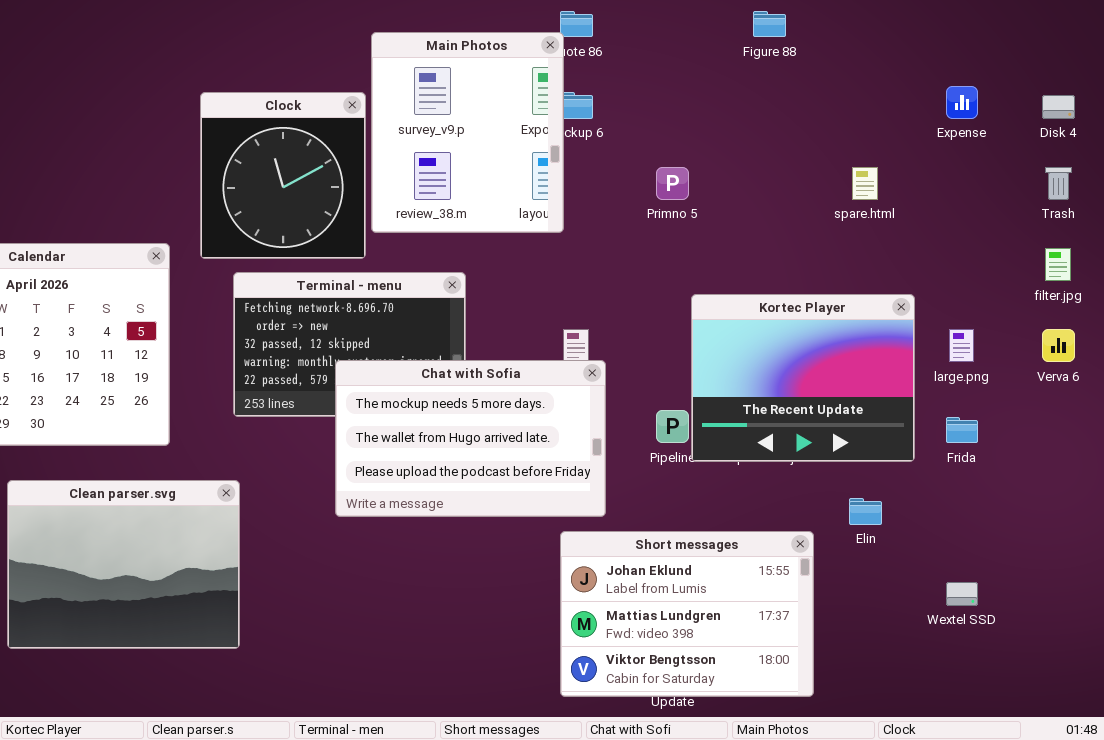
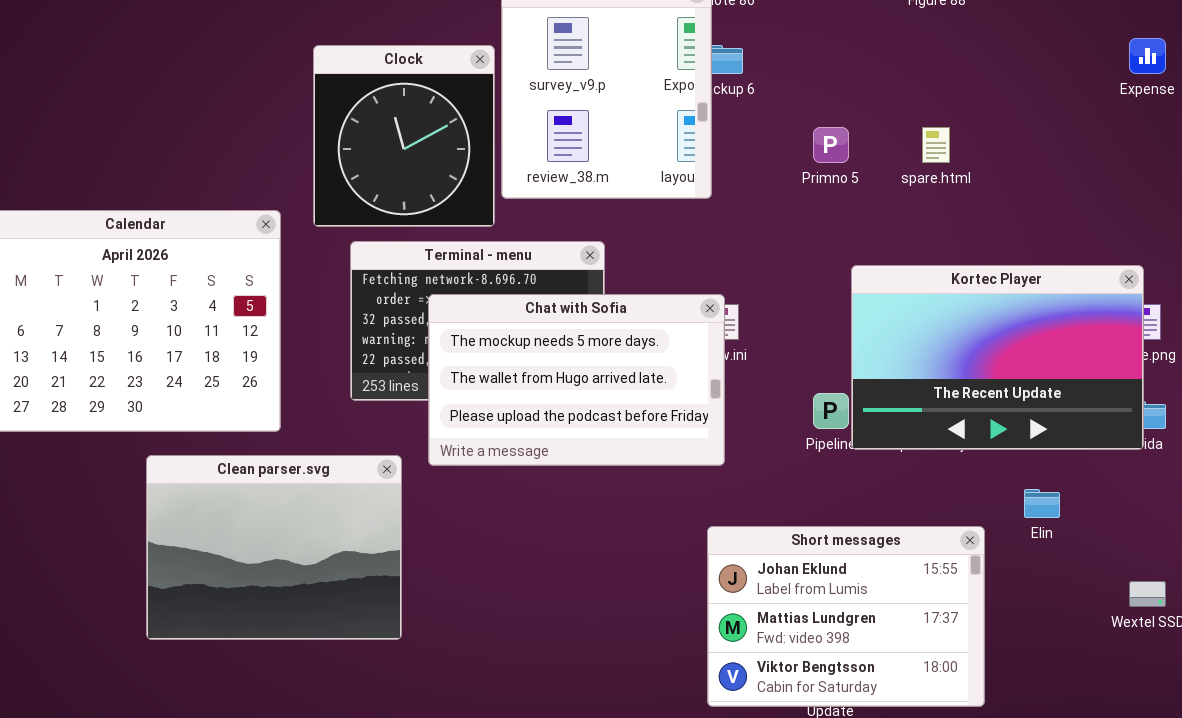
spare.html: [852,167,878,200] -> [922,127,950,163], moved
Kortec Player: [691,294,915,462] -> [851,265,1144,450], resized
Chat with Sofia: [335,360,606,517] -> [428,294,725,466], moved
Clean parser.svg: [7,480,240,649] -> [146,455,402,640], moved

